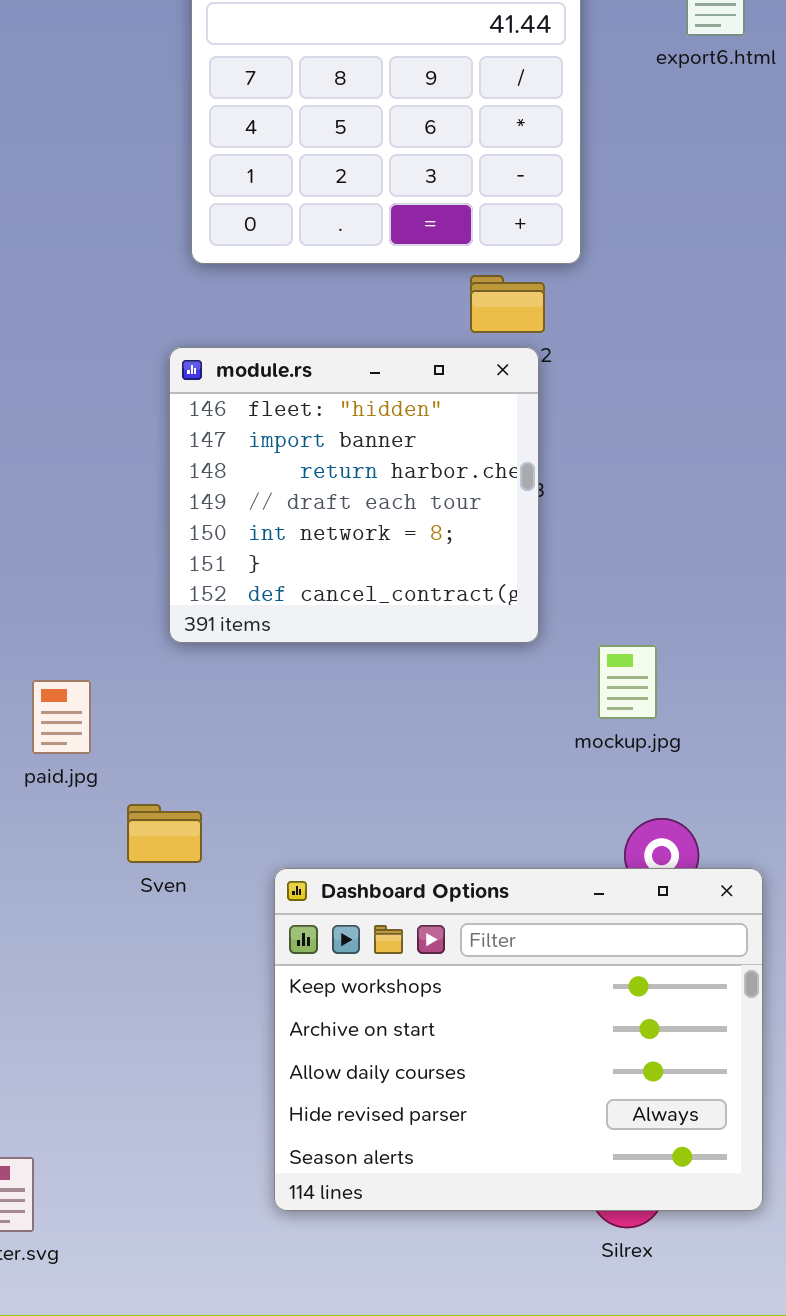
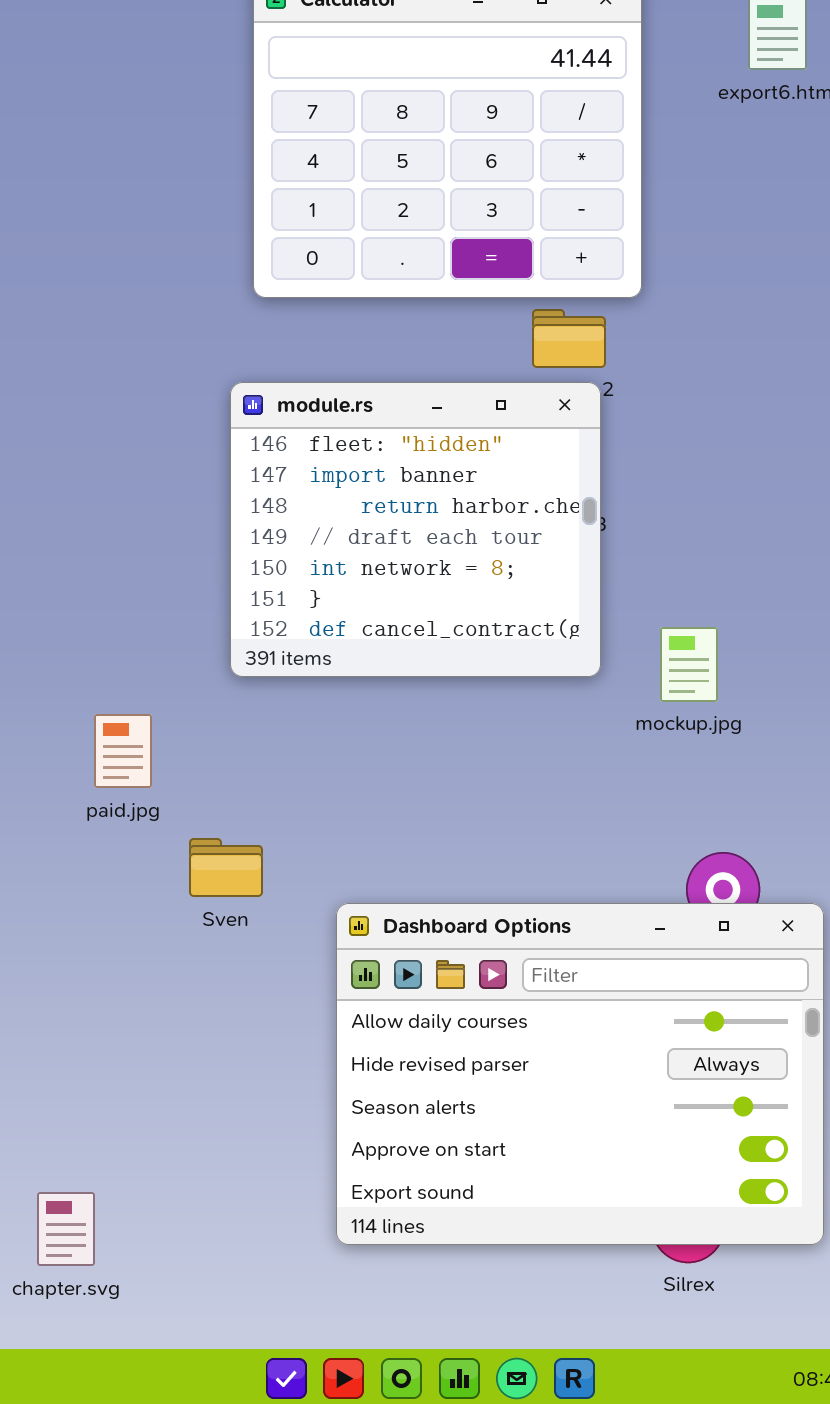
mockup.jpg: [598,645,657,719] -> [660,627,718,702], moved
Dashboard Options: [274,868,763,1211] -> [336,903,824,1245], scrolled down 2 rows

